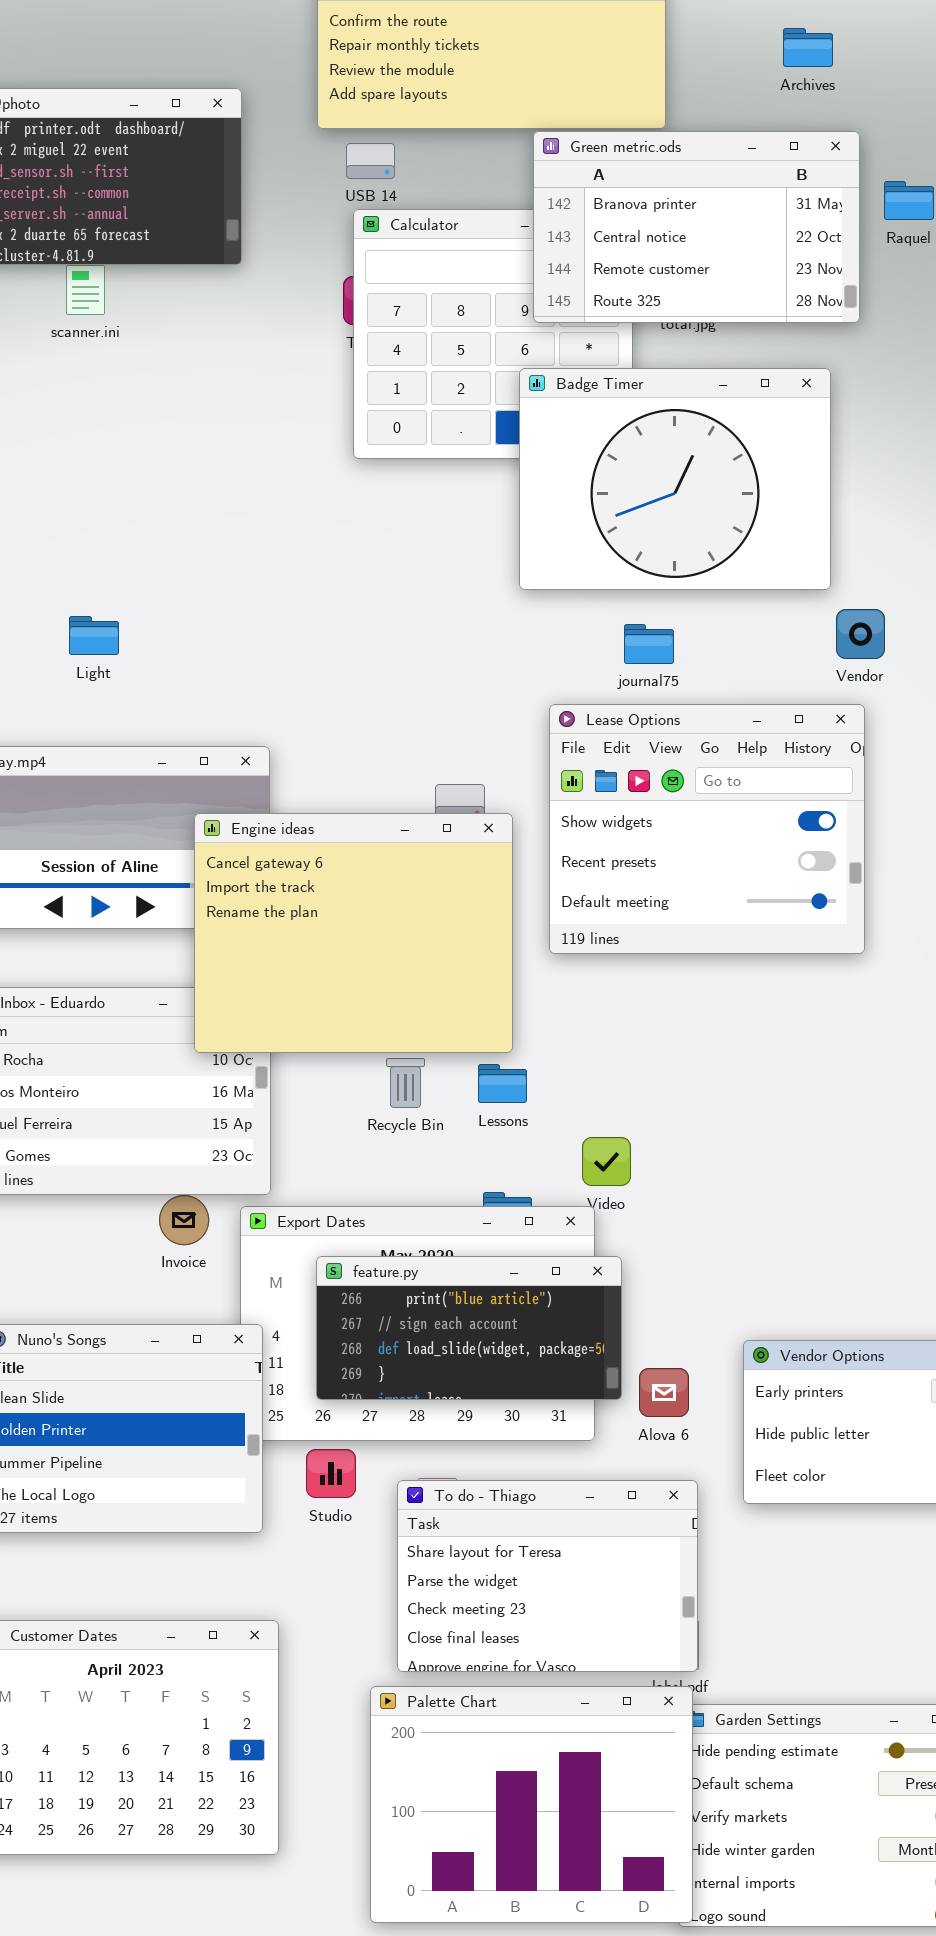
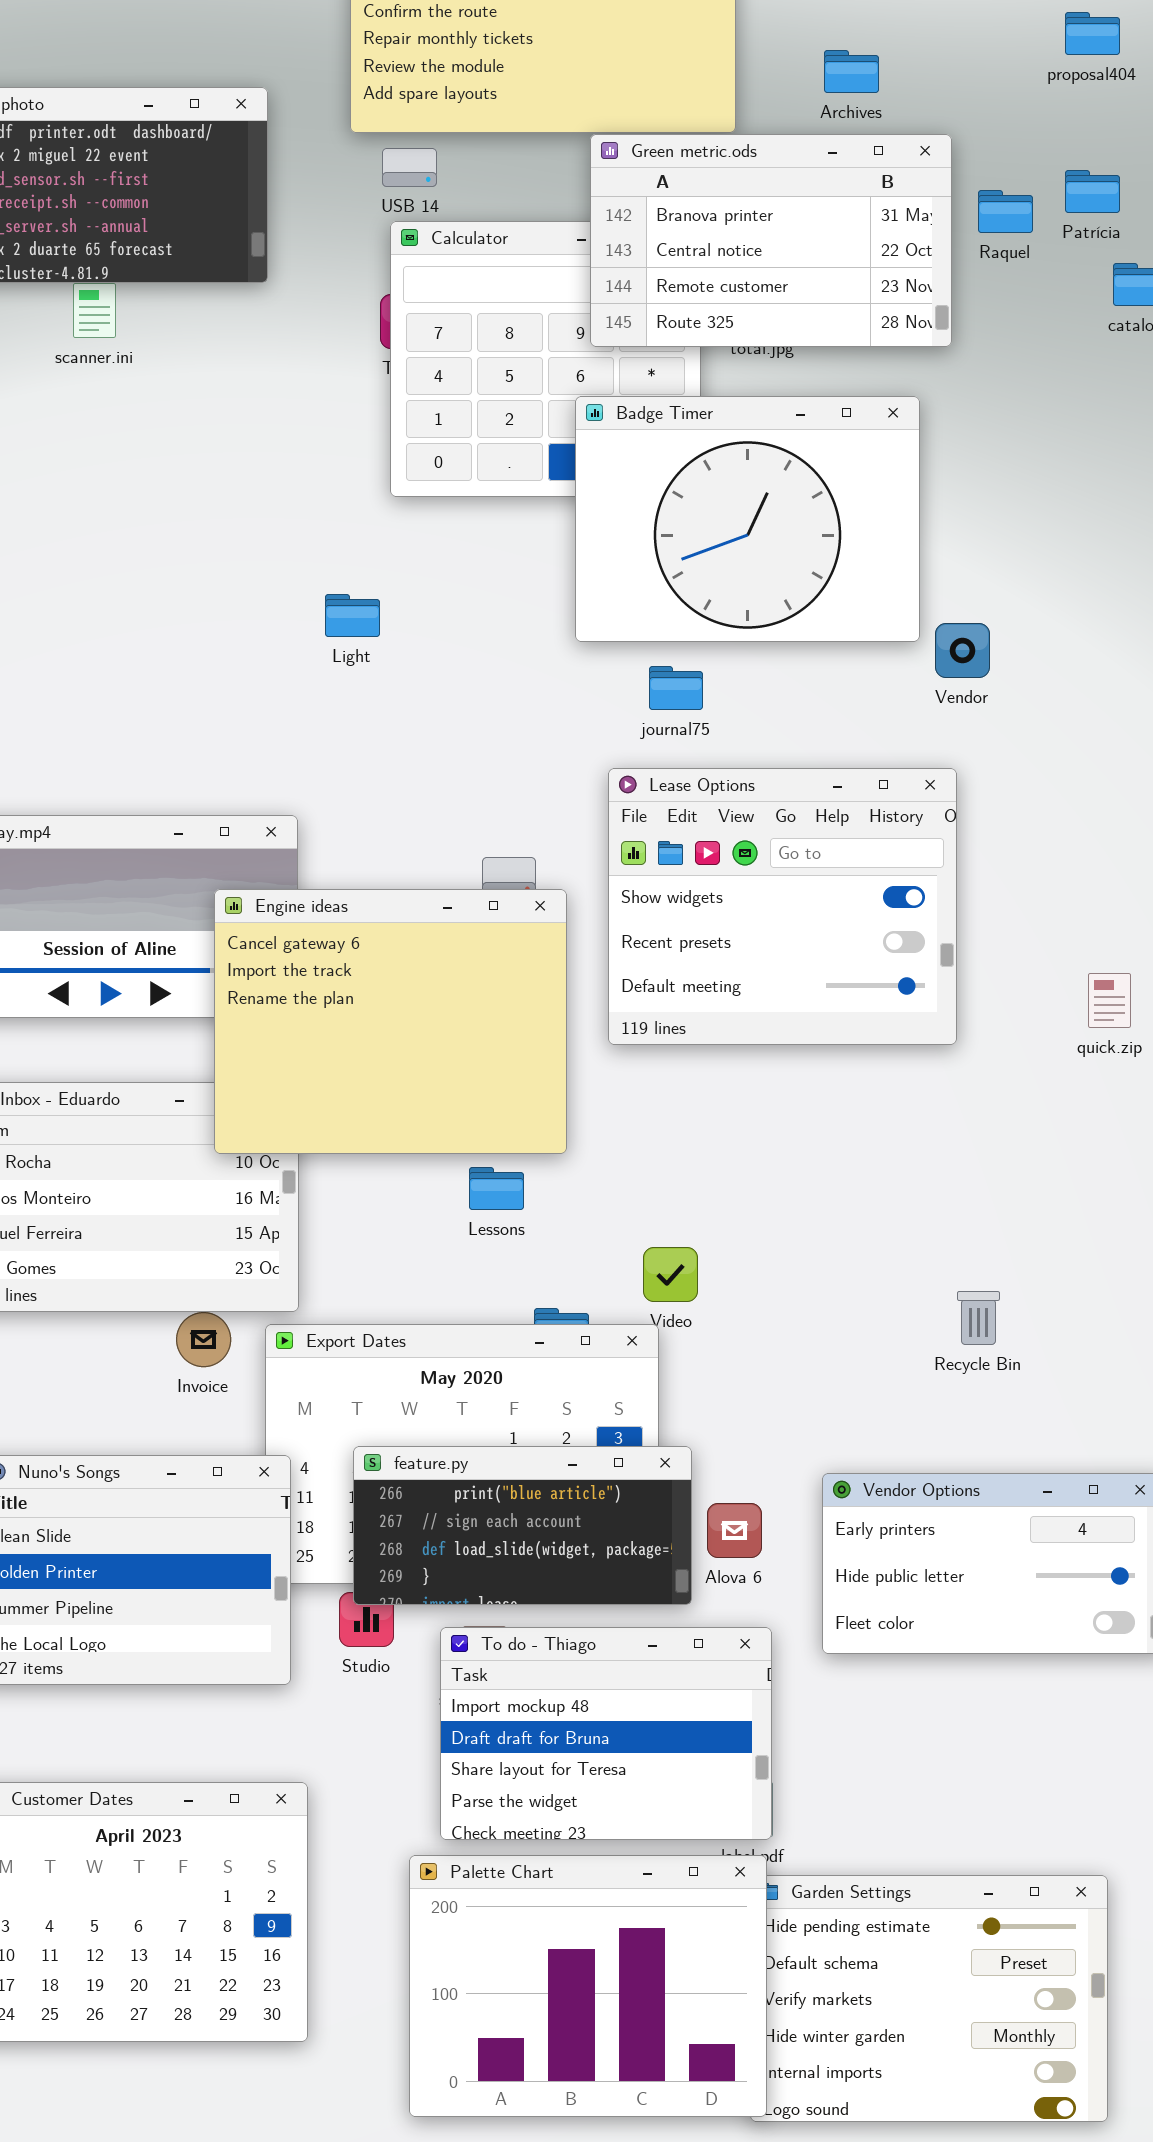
Archives: [783,28,833,67] -> [824,50,879,93], moved
Vendor: [836,609,885,659] -> [935,623,990,678], moved
Light: [69,616,119,655] -> [325,594,380,637], moved
journal75: [624,624,674,664] -> [649,666,703,710], moved
Recycle Bin: [386,1058,425,1108] -> [957,1291,1000,1345], moved
Lessons: [478,1064,527,1103] -> [469,1167,524,1210], moved
feature.py: [316,1256,622,1400] -> [353,1446,692,1605], moved
To do - Thiago: [397,1480,698,1672] -> [440,1627,772,1840], scrolled up 2 rows

